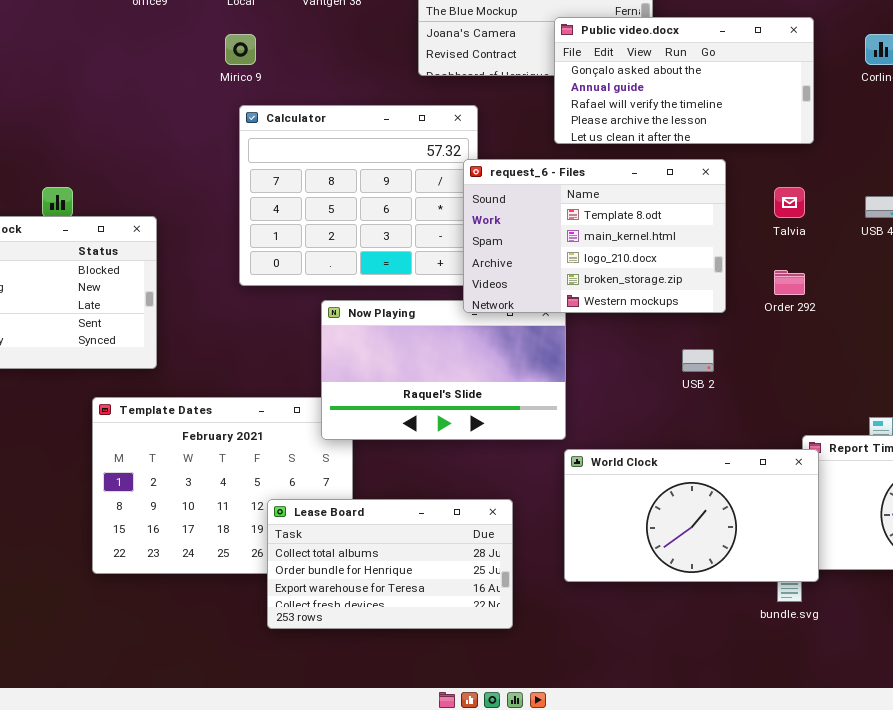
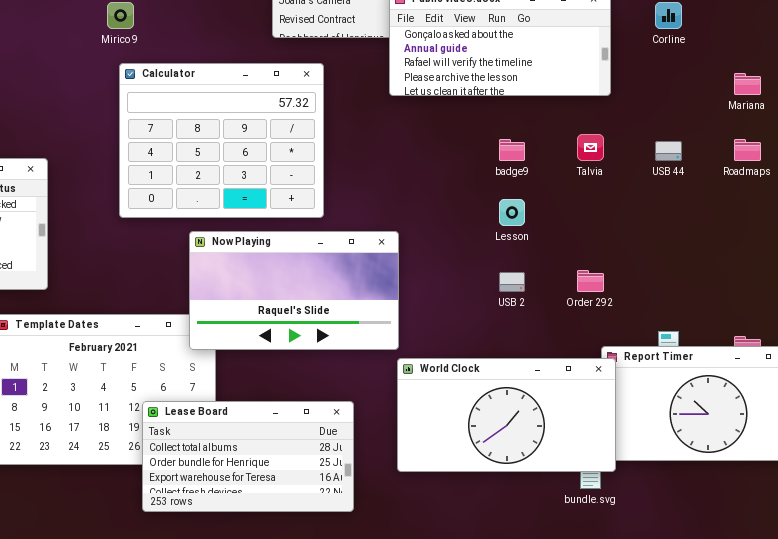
request_6 - Files: [463,159,726,313] -> none, closed
Order 292: [774,270,805,295] -> [577,270,604,292], moved

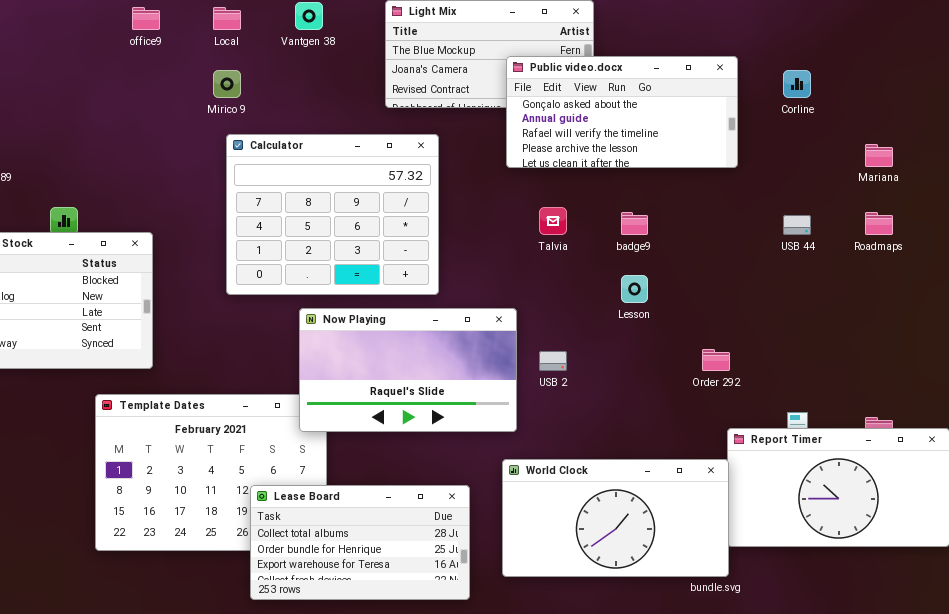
Talvia: [577,134,604,161] -> [539,207,567,235], moved
USB 2: [499,272,525,292] -> [539,351,567,371], moved
World Clock: [397,358,616,472] -> [502,459,729,577], moved

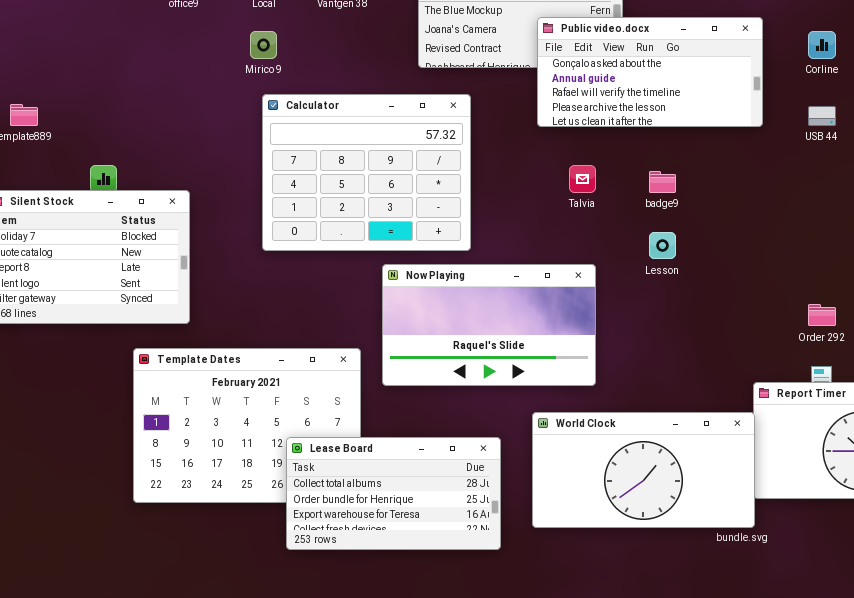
USB 44: [783,215,811,235] -> [808,106,836,126], moved
Now Playing: [299,308,517,432] -> [382,264,596,386], moved
Order 292: [702,349,730,371] -> [808,304,836,326], moved

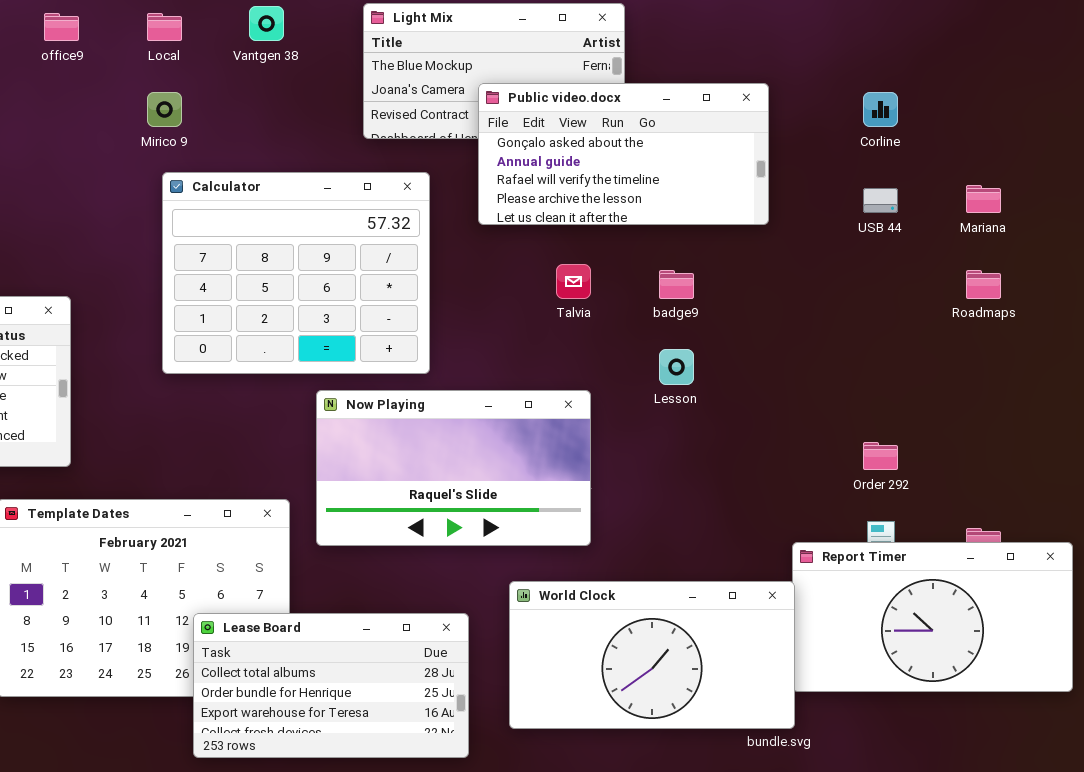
Public video.docx: [537,17,763,127] -> [478,83,769,225], moved

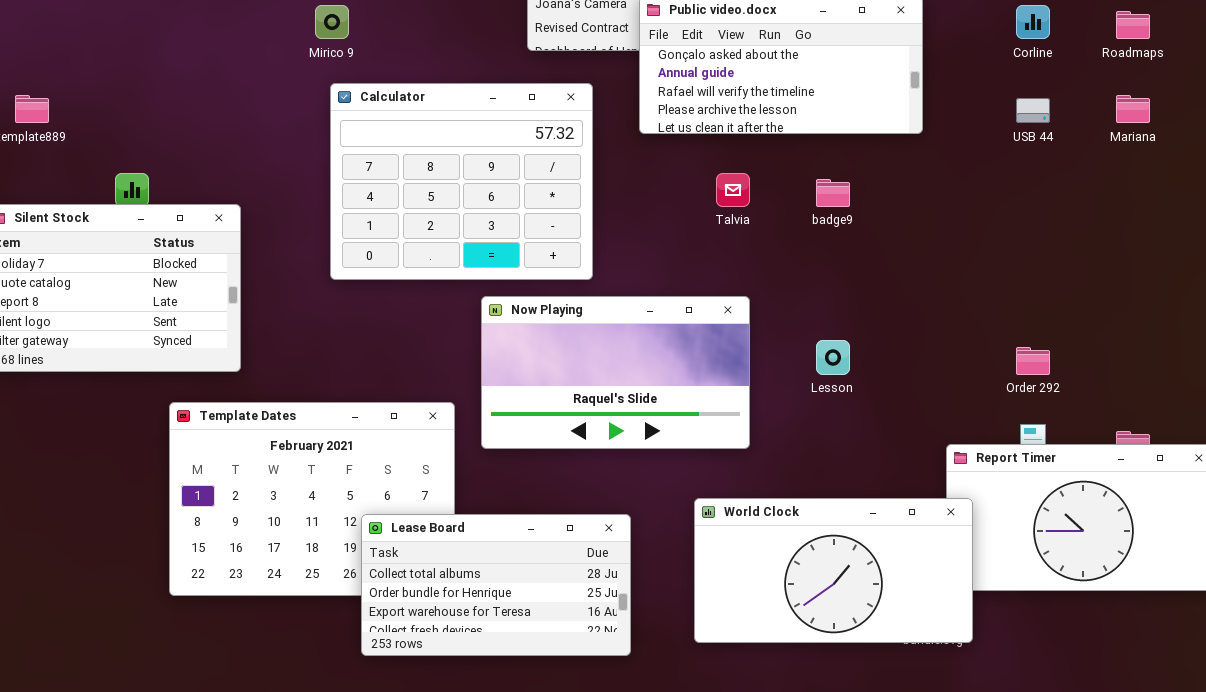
Roadmaps: [966,270,1001,299] -> [1116,11,1150,39], moved
Lesson: [659,349,694,385] -> [816,340,850,375], moved
World Clock: [509,581,795,729] -> [694,498,973,643], moved

